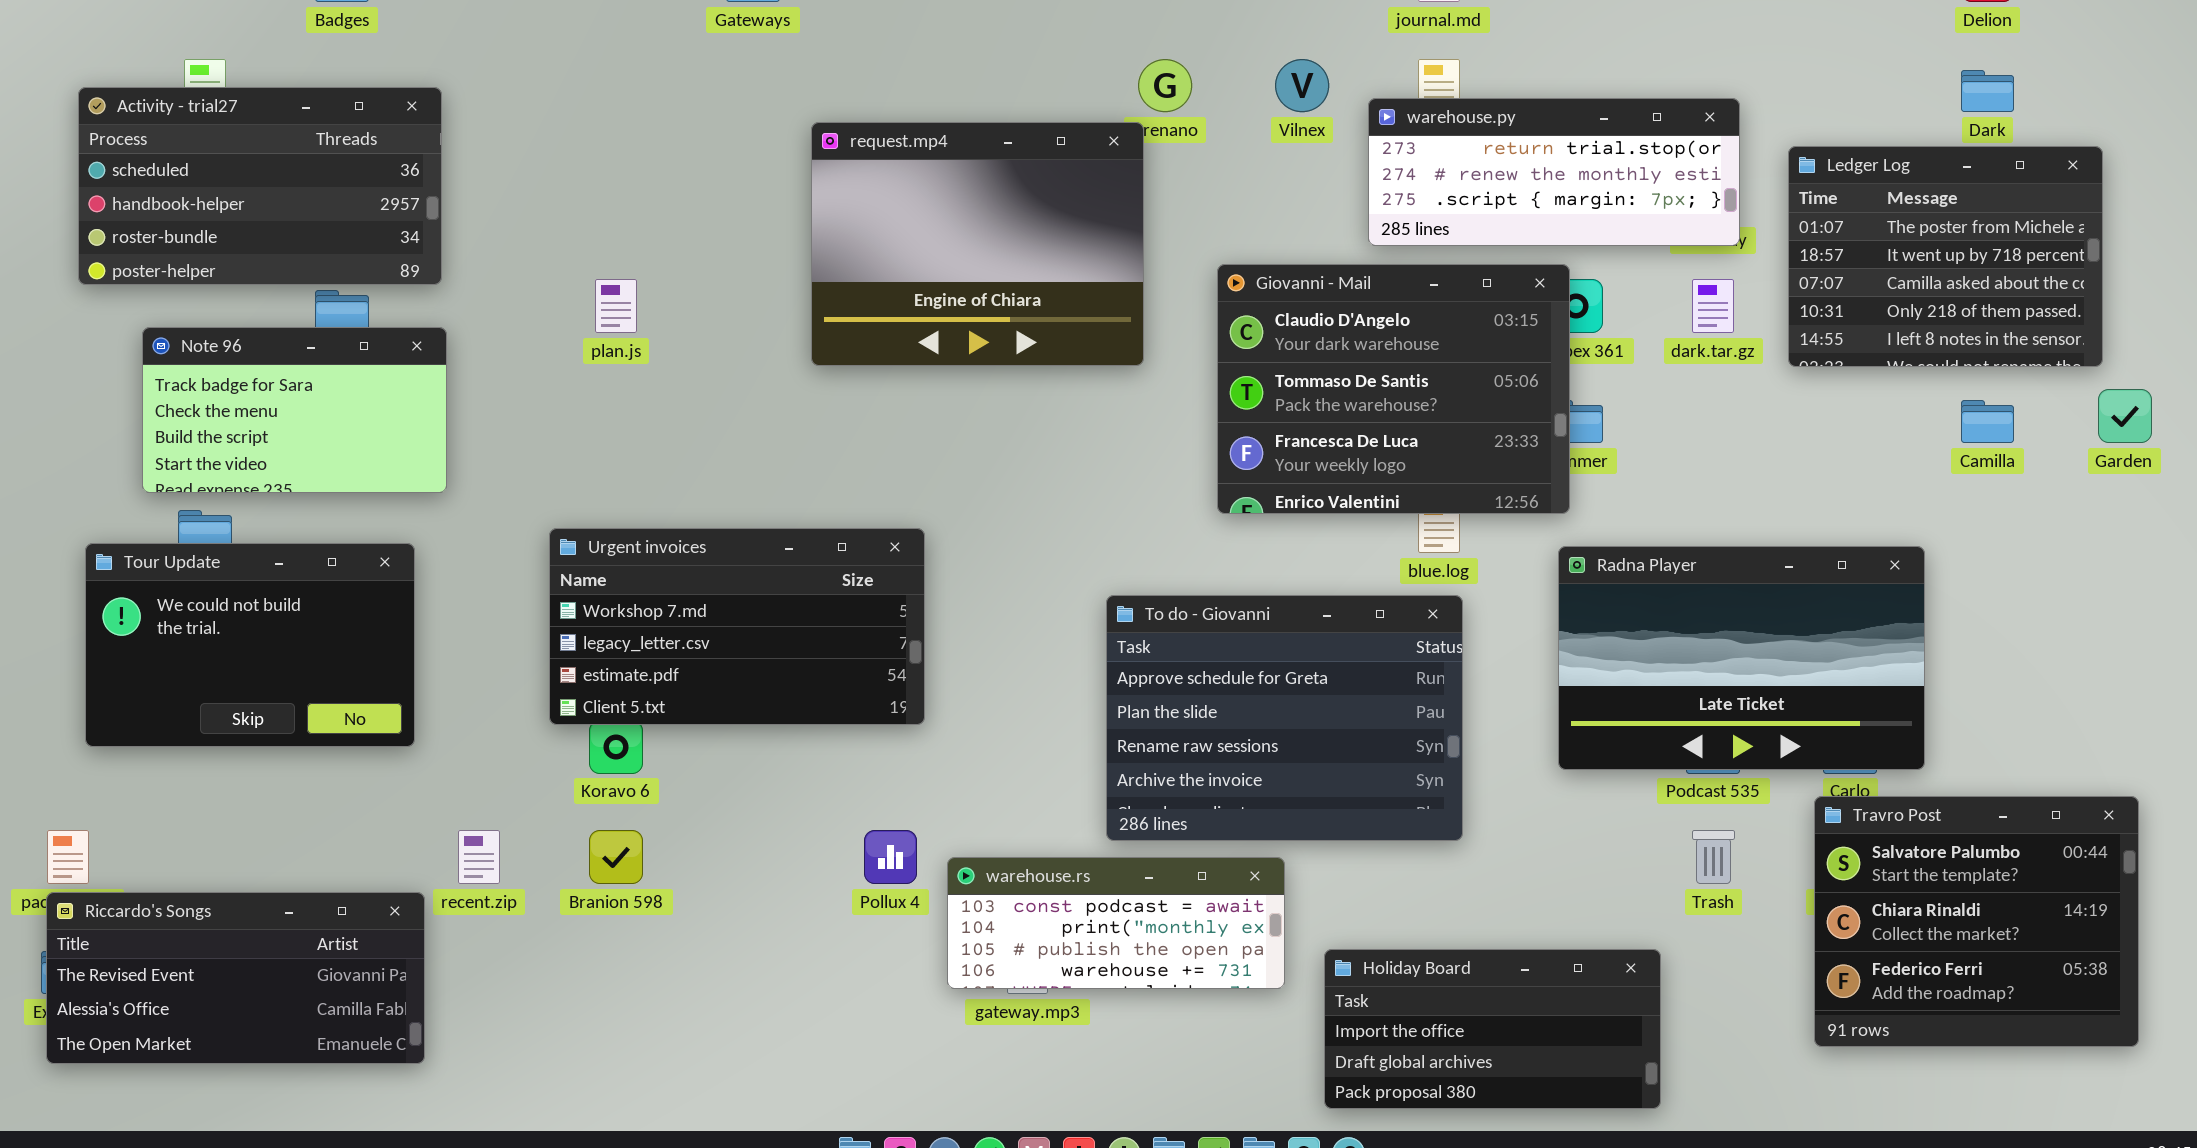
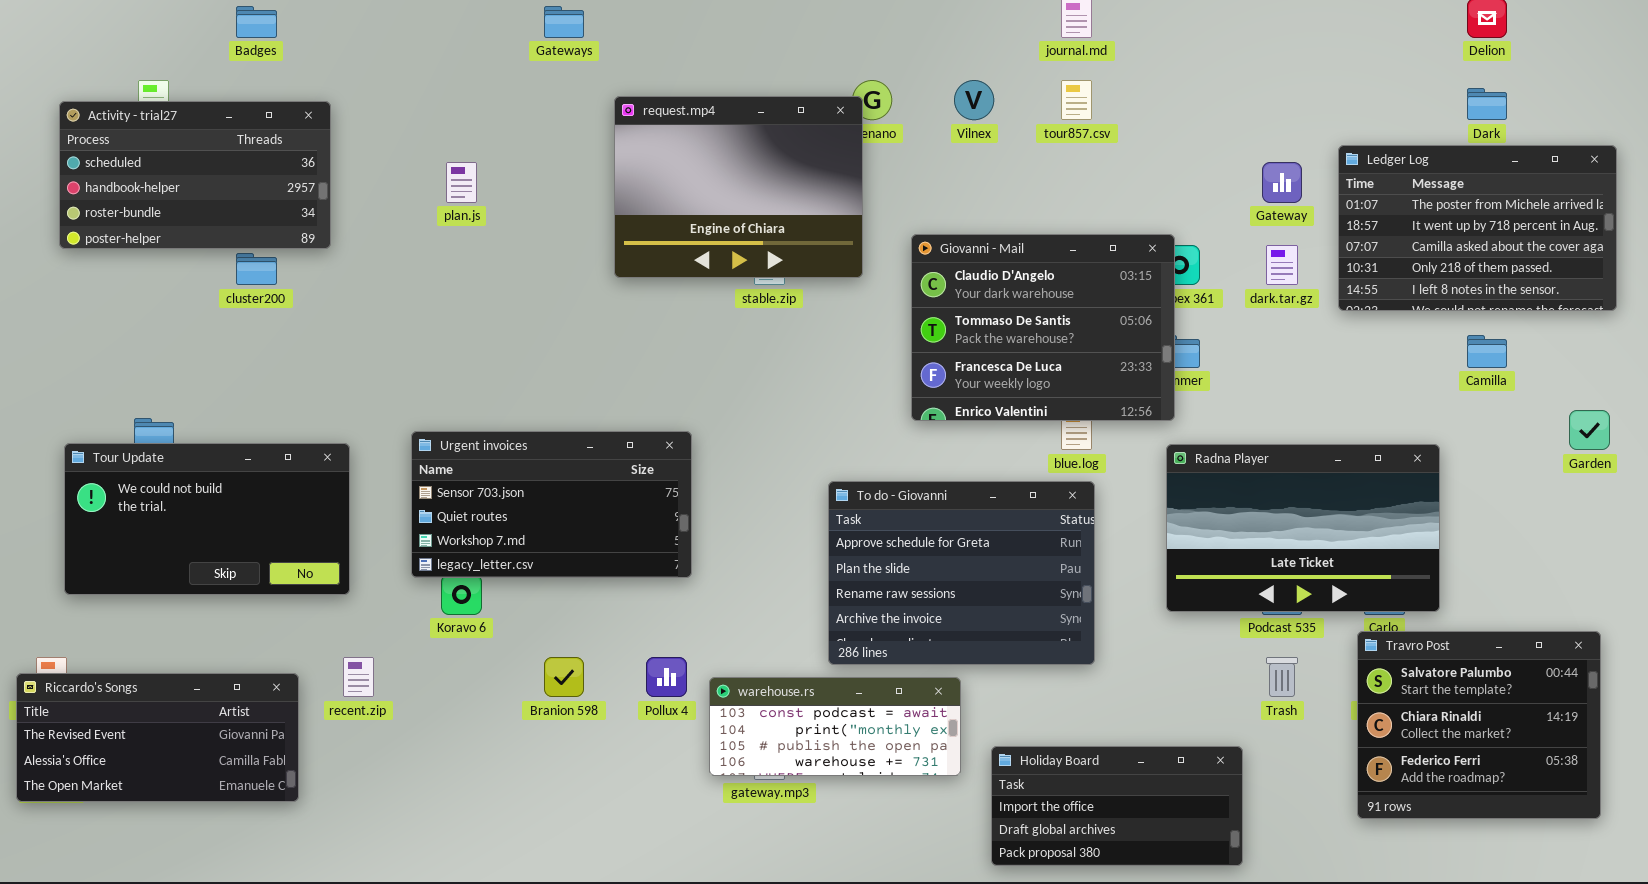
warehouse.py: [1368,98,1740,246] -> none, closed
request.mp4: [811,122,1144,366] -> [614,96,863,278], moved
Ledger Log: [1788,146,2103,367] -> [1338,145,1617,311], resized
plan.js: [595,279,637,333] -> [446,162,477,203], moved
Note 96: [142,327,447,493] -> none, closed
Garden: [2098,389,2152,443] -> [1569,410,1610,450], moved
Urgent invoices: [549,528,925,725] -> [411,431,692,578], scrolled up 2 rows
Tour Update: [85,543,415,747] -> [64,443,350,595], resized
Branion 598: [589,830,643,884] -> [544,657,584,697], moved
Riccardo's Songs: [46,892,425,1064] -> [16,673,299,802], moved

